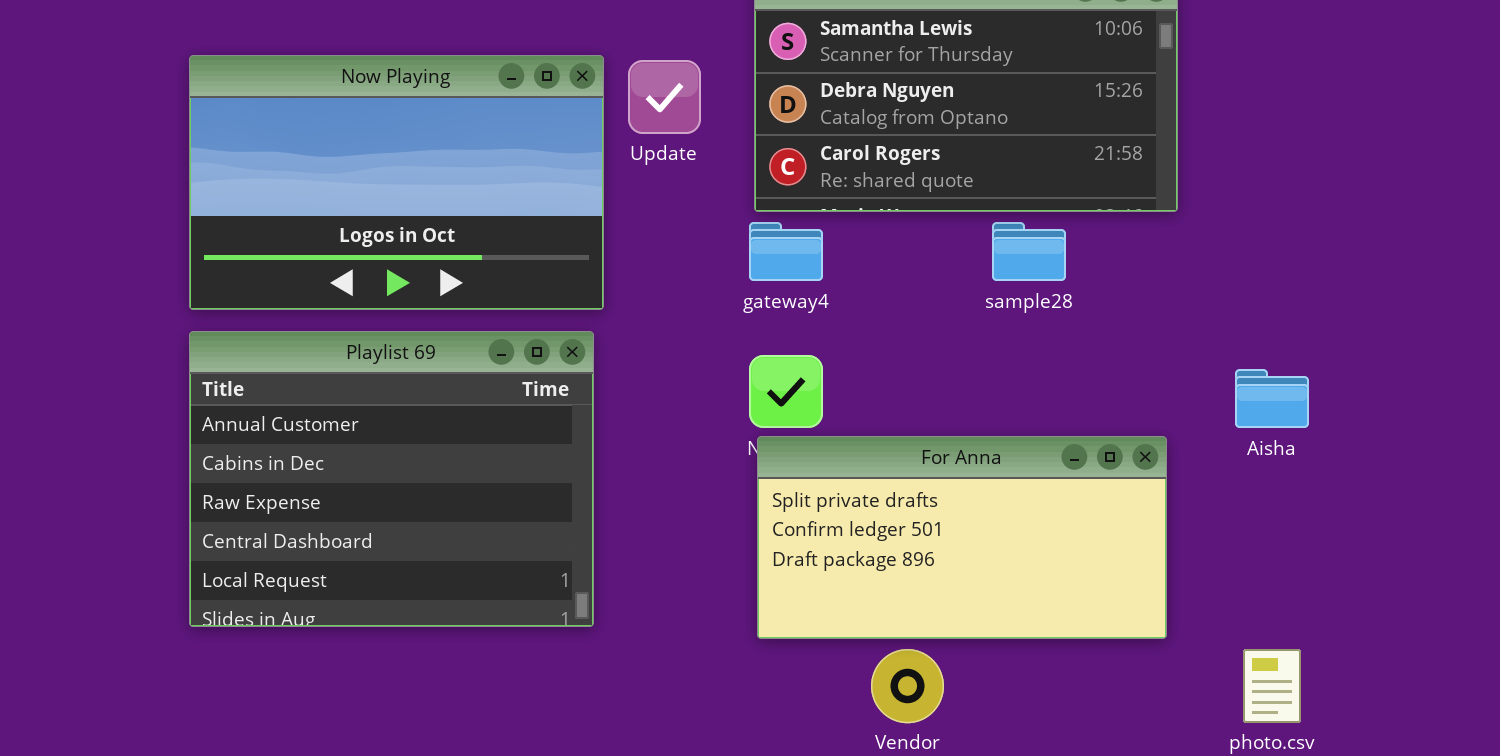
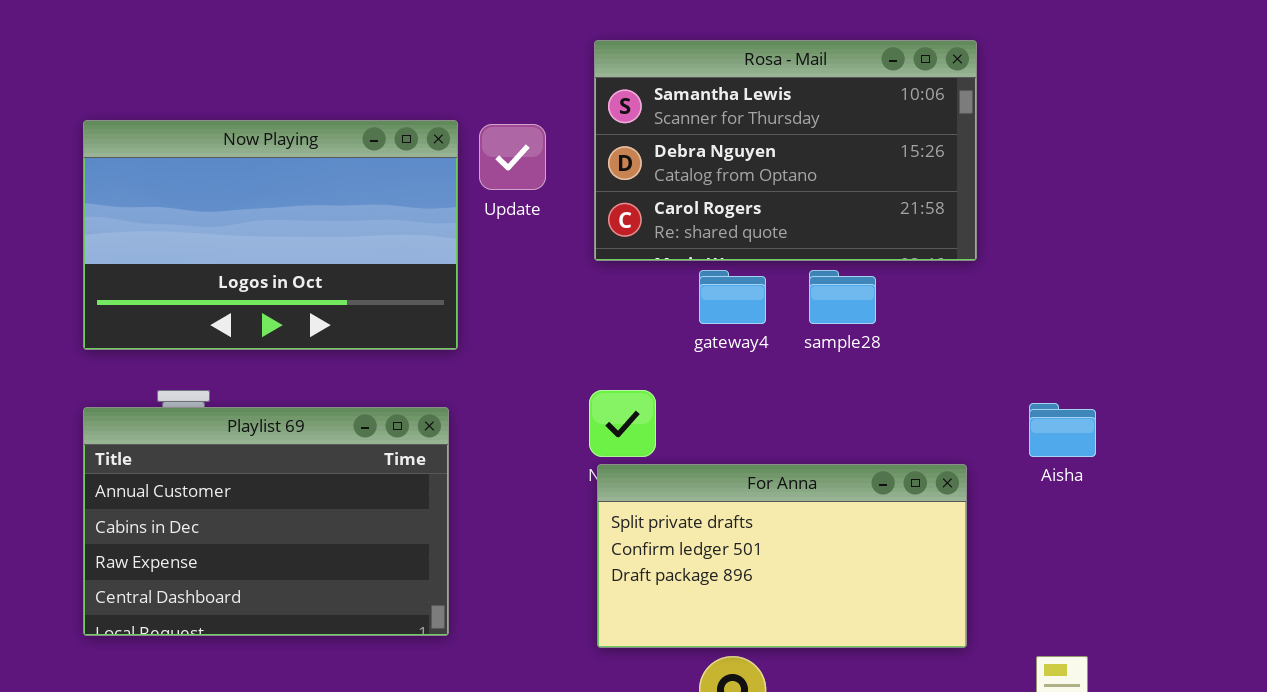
gateway4: [749,222,823,281] -> [699,270,766,324], moved
Playlist 69: [189,331,594,627] -> [83,407,449,636], resized

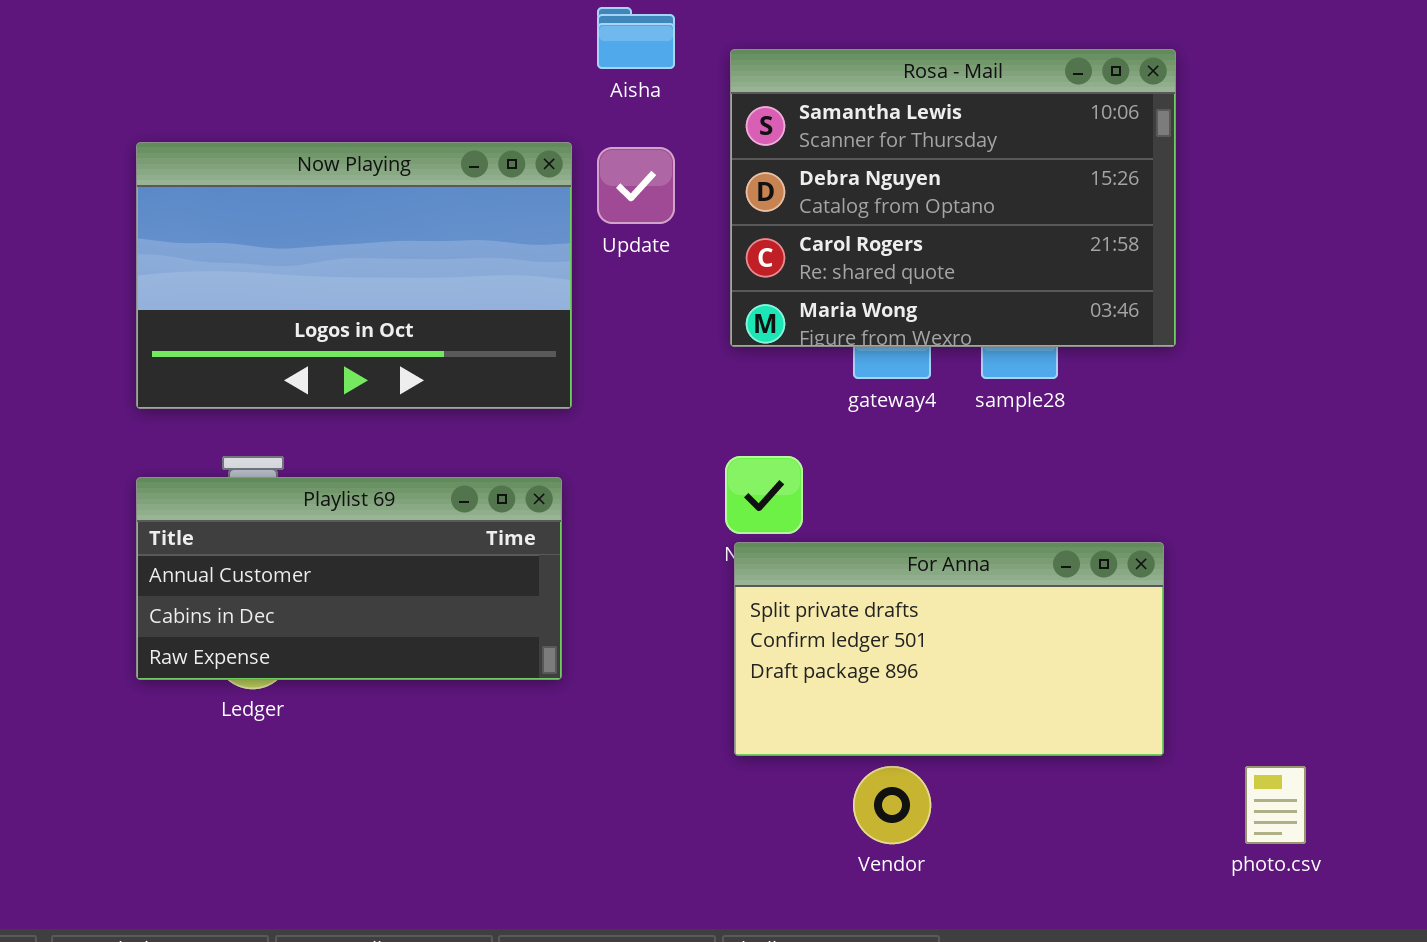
Rosa - Mail: [594,40,977,261] -> [730,49,1176,347], resized
Aisha: [1029,403,1096,457] -> [597,7,675,69], moved
Playlist 69: [83,407,449,636] -> [136,477,562,680], resized

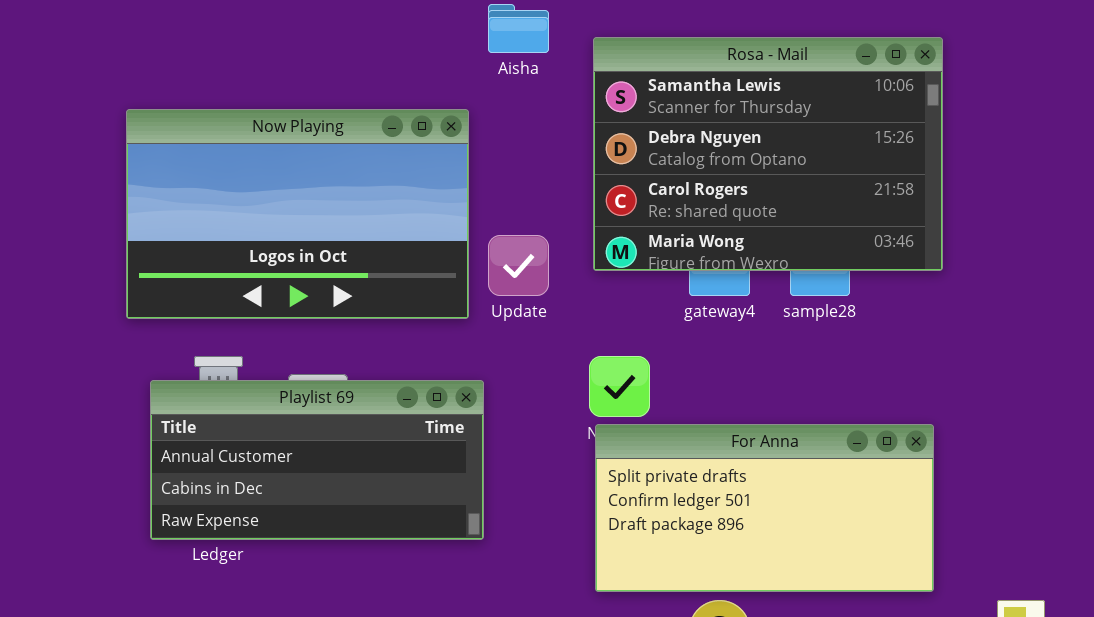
Update: [597,147,675,224] -> [488,235,549,296], moved
Playlist 69: [136,477,562,680] -> [150,380,484,540], moved

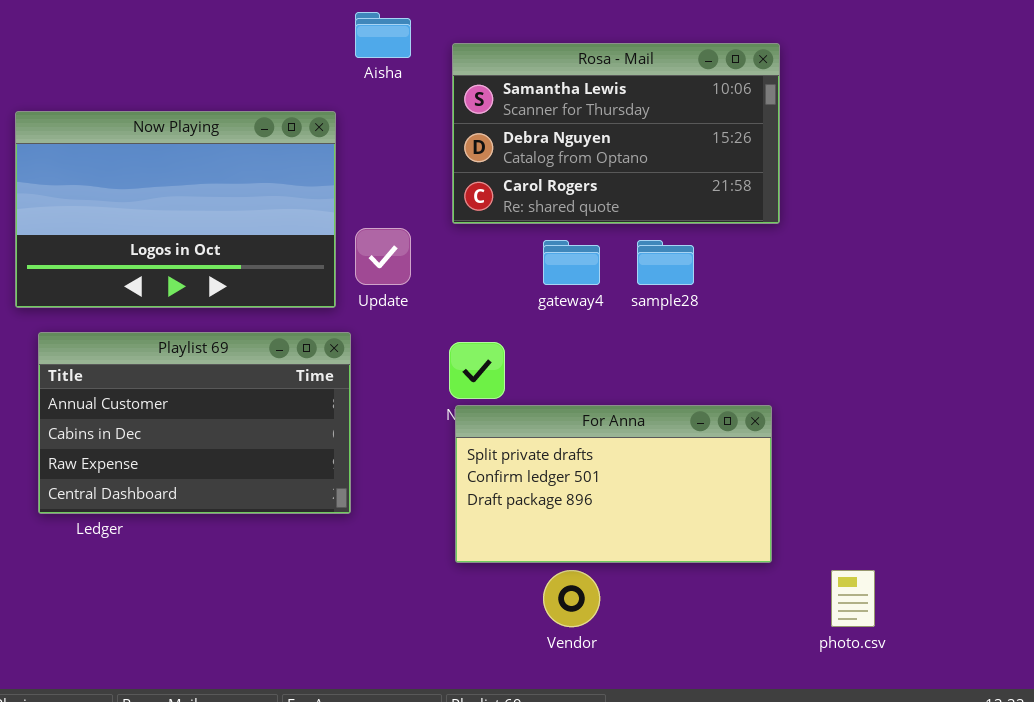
Rosa - Mail: [593,37,943,271] -> [452,43,780,224], resized
Playlist 69: [150,380,484,540] -> [38,332,351,514], resized

